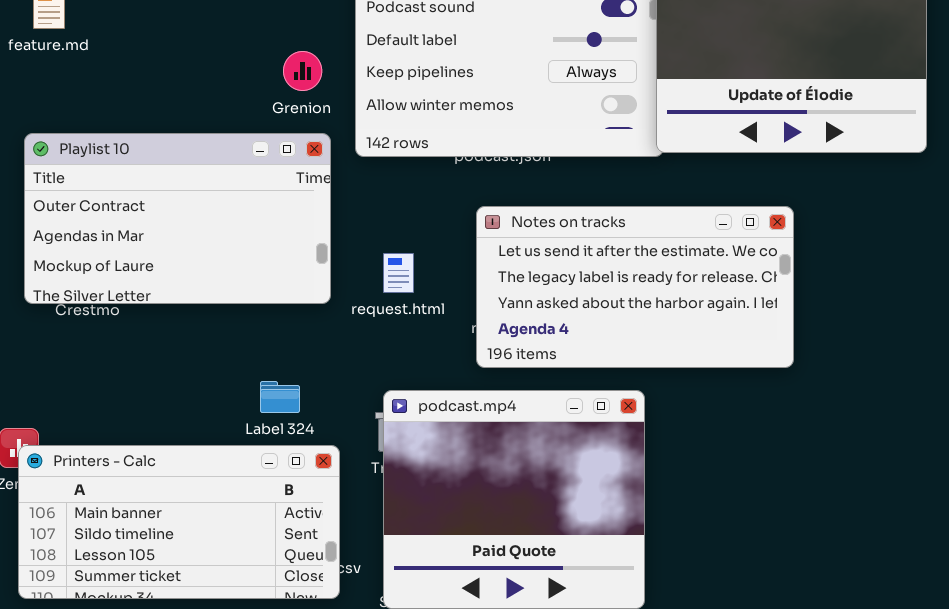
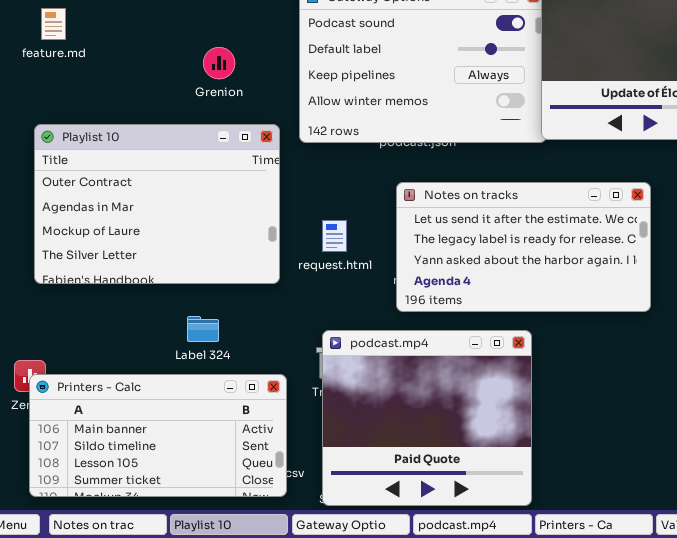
Grenion: [283,51,322,91] -> [203,47,235,79], moved
Playlist 10: [24,133,331,304] -> [34,124,280,284], resized
Label 324: [260,381,300,413] -> [187,316,219,342], moved

